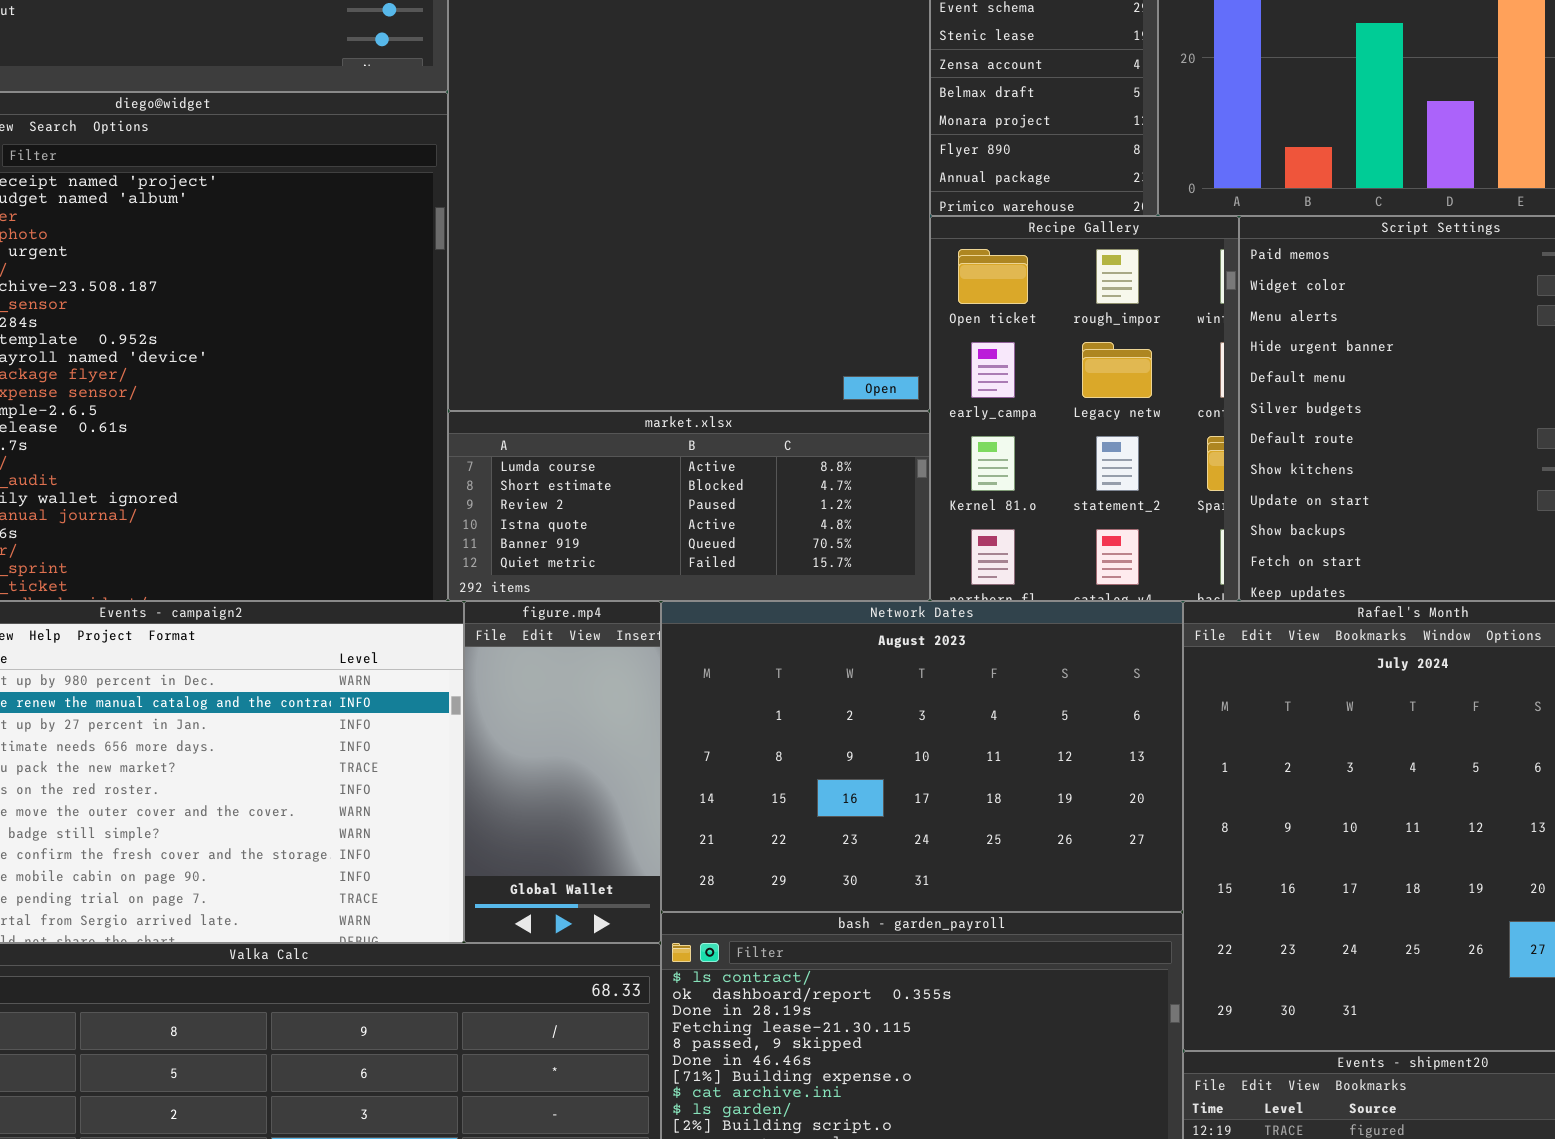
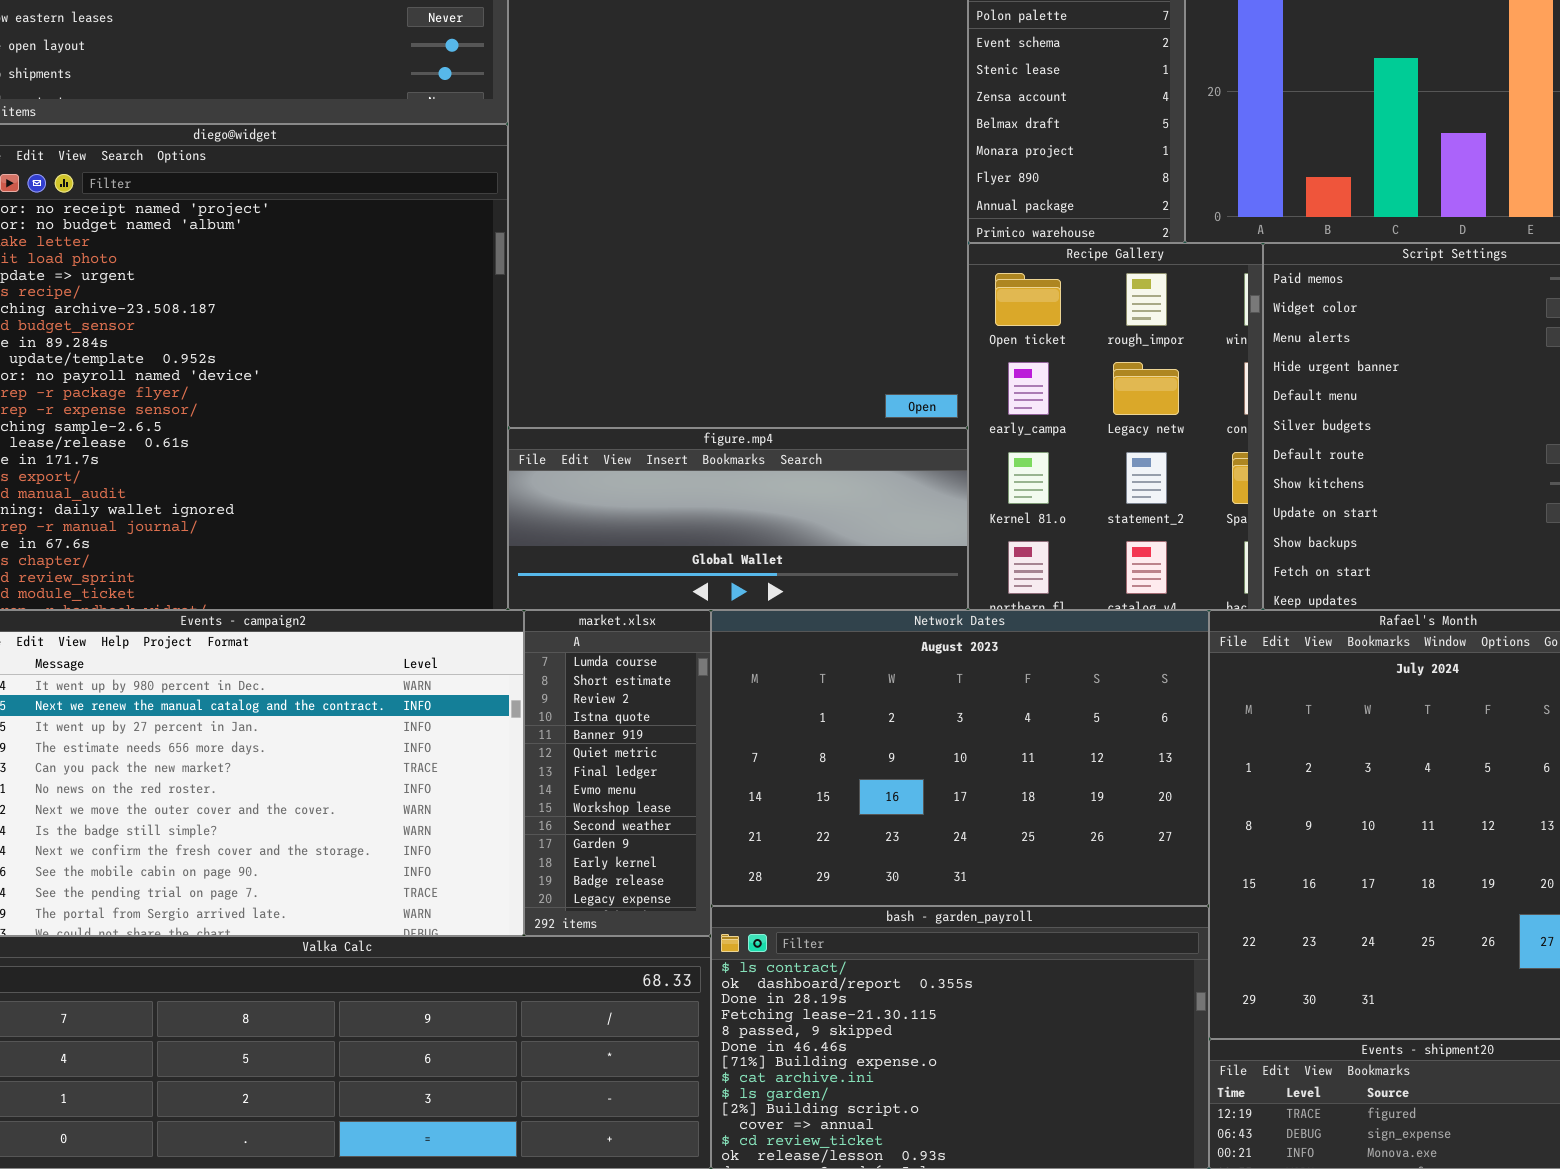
market.xlsx: [448,411,930,601] -> [524,610,711,936], moved, resized
figure.mp4: [464,601,661,943] -> [508,428,968,610], moved, resized

